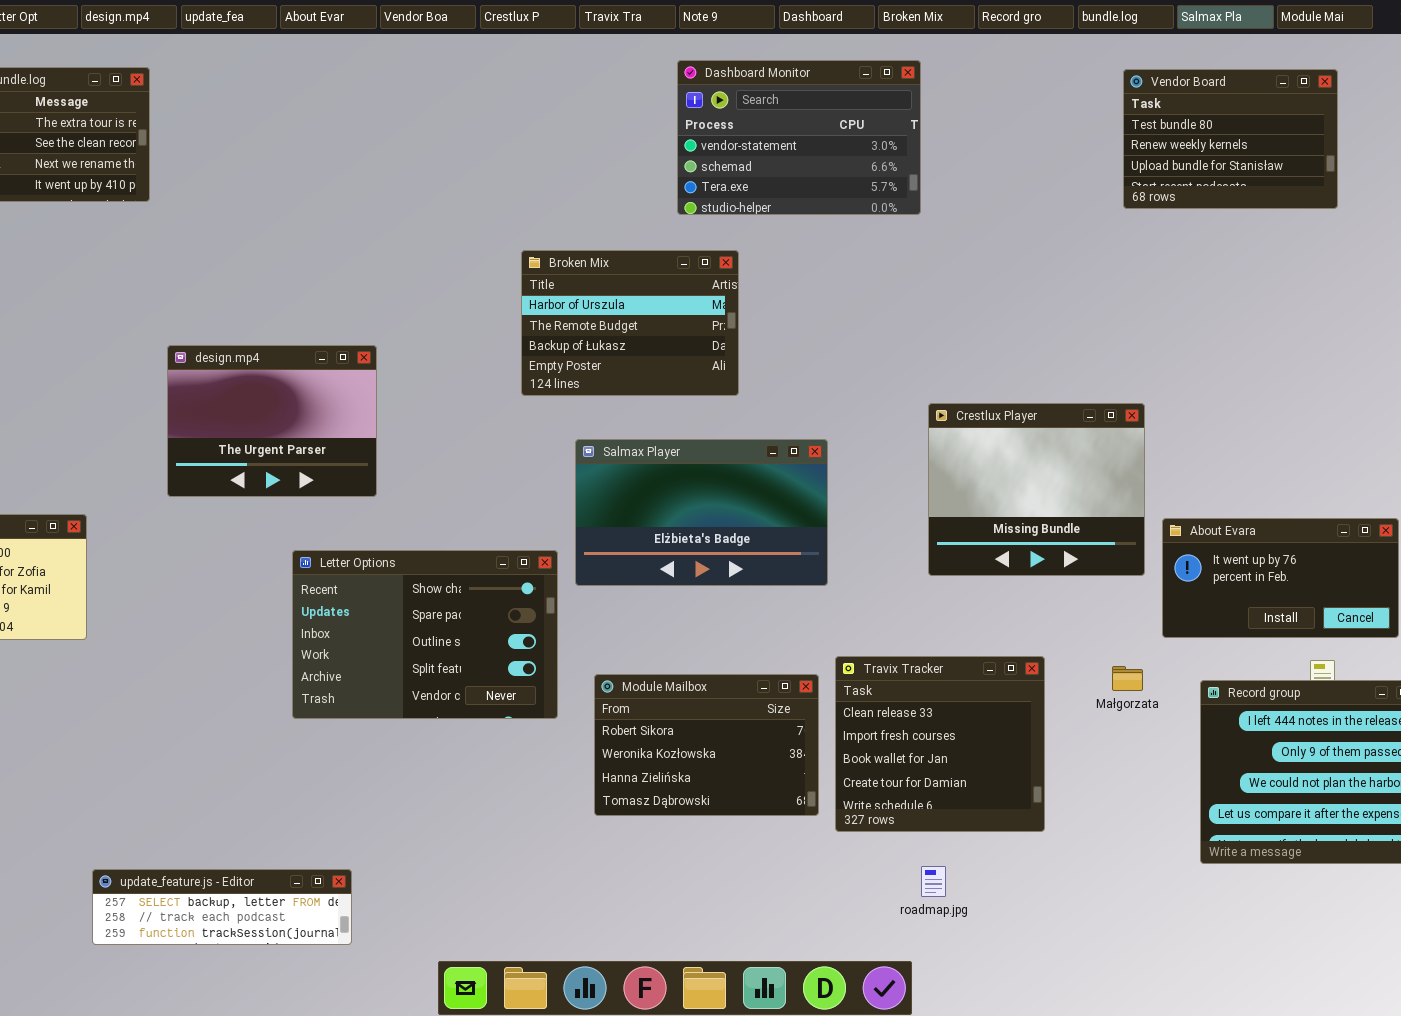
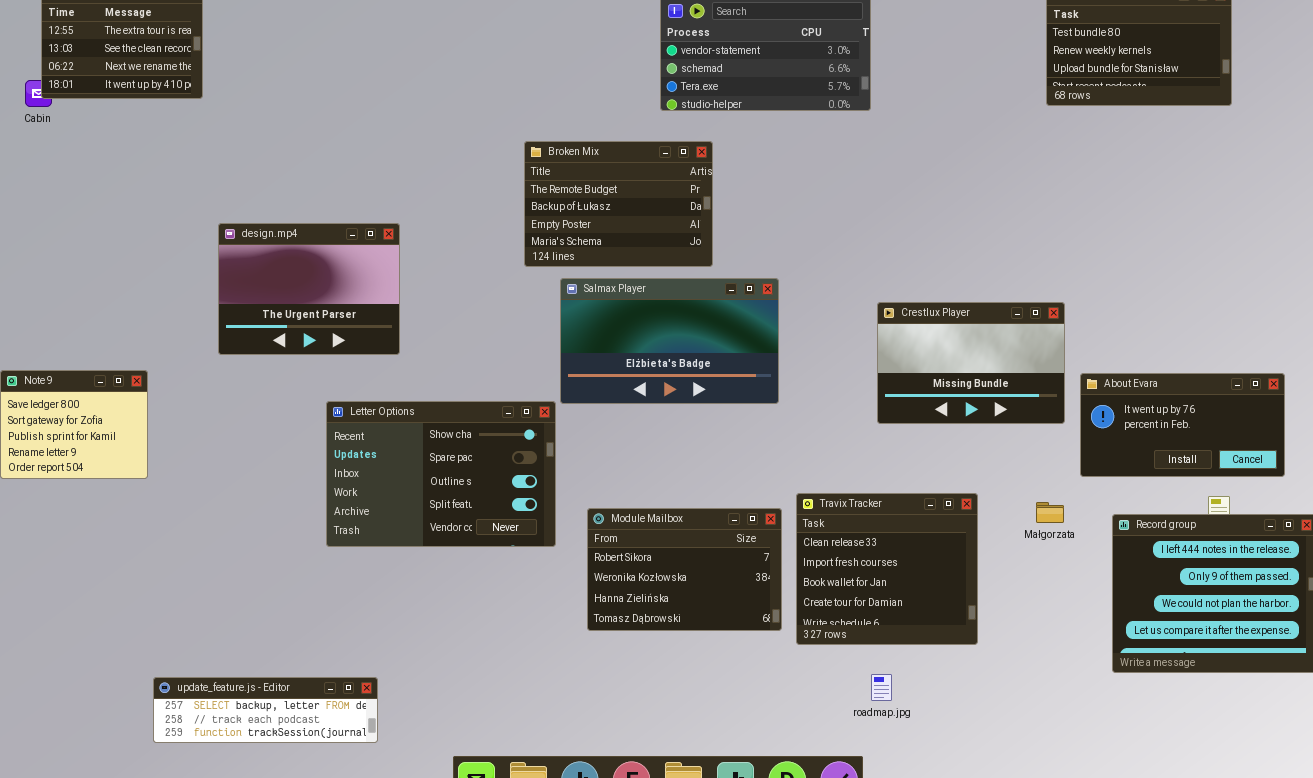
Broken Mix: [521,250,739,396] -> [524,141,713,267], scrolled down 1 row
Crestlux Player: [928,403,1145,576] -> [877,302,1065,424], resized
Salmax Player: [575,439,828,586] -> [560,278,779,404], moved

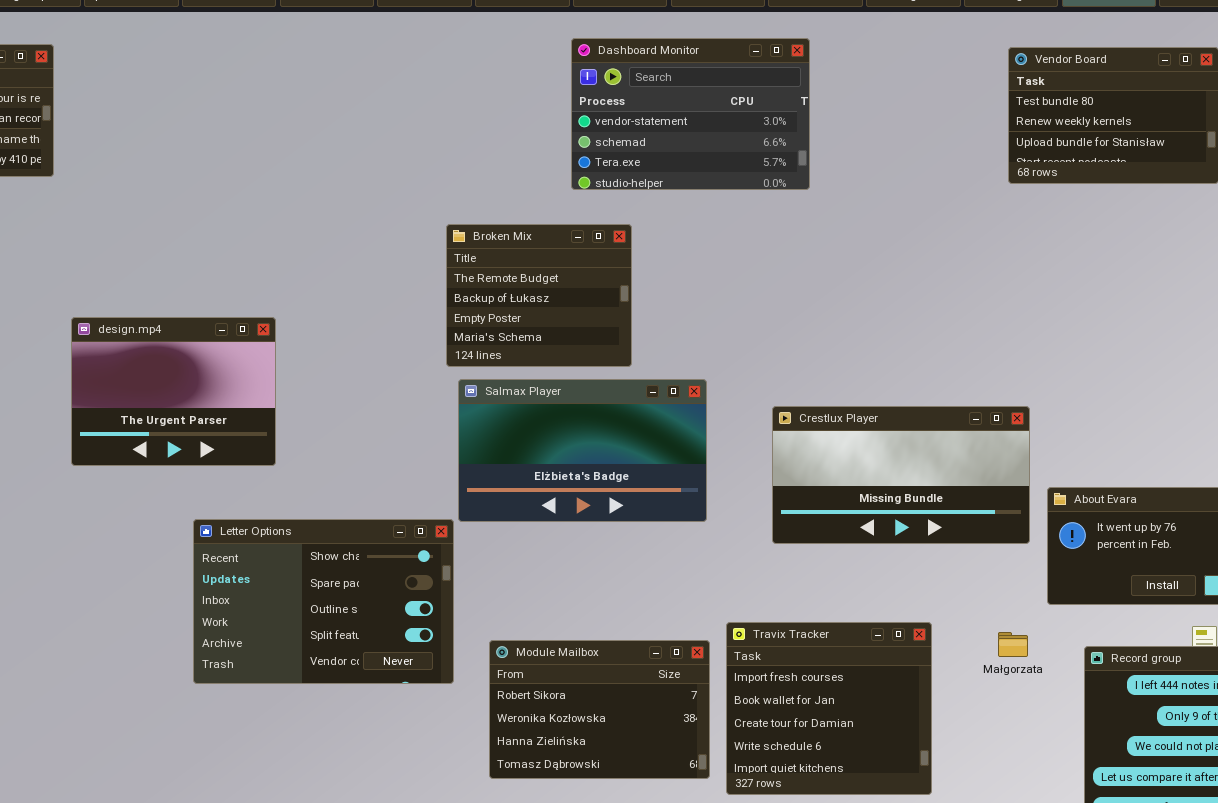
Broken Mix: [524,141,713,267] -> [446,224,632,367], resized
Crestlux Player: [877,302,1065,424] -> [772,406,1030,544], resized
Travix Tracker: [796,493,978,645] -> [726,622,932,795], scrolled down 1 row

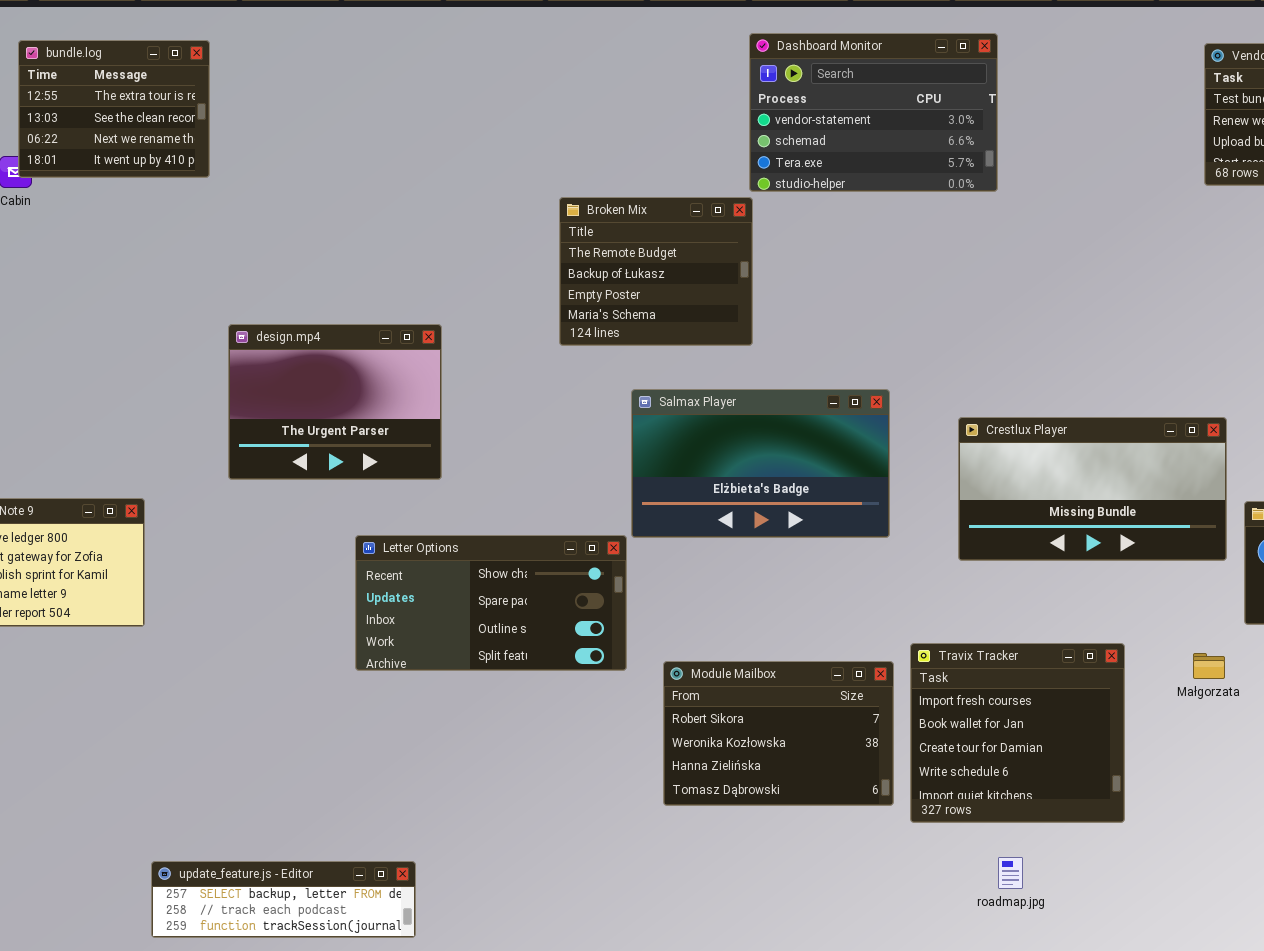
Broken Mix: [446,224,632,367] -> [559,197,753,346], moved
Letter Options: [193,519,454,684] -> [355,535,627,671], resized

